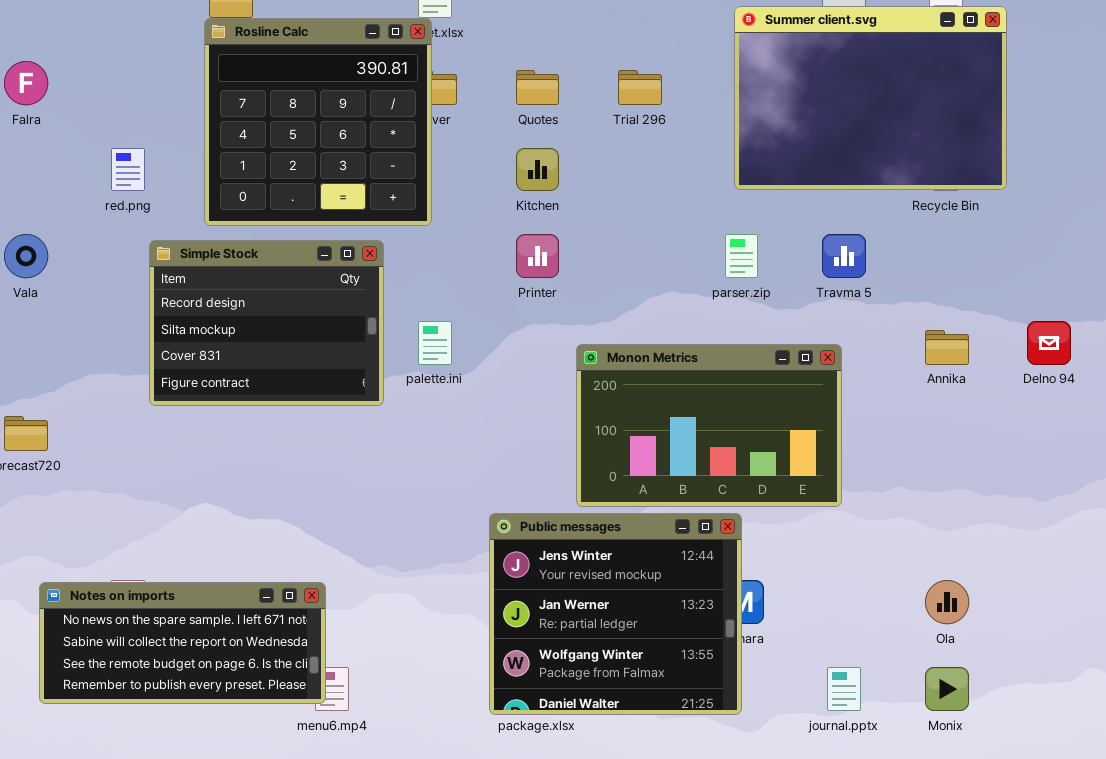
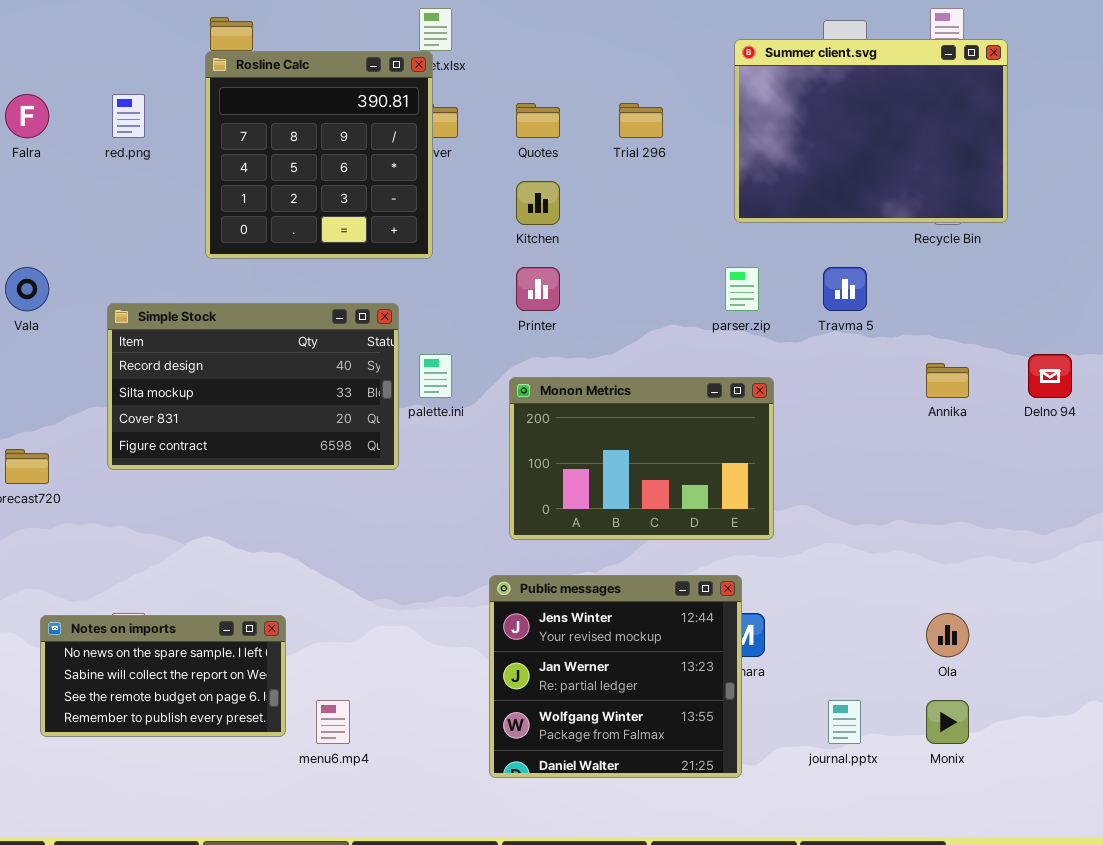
red.png: [111,148,145,191] -> [112,94,145,138], moved
Simple Stock: [149,240,384,406] -> [107,303,399,470], moved, resized
Monon Metrics: [576,344,842,507] -> [509,377,774,540], moved
Public messages: [489,513,742,715] -> [489,575,742,778], moved
Notes on imports: [39,582,326,704] -> [40,615,286,737], resized

